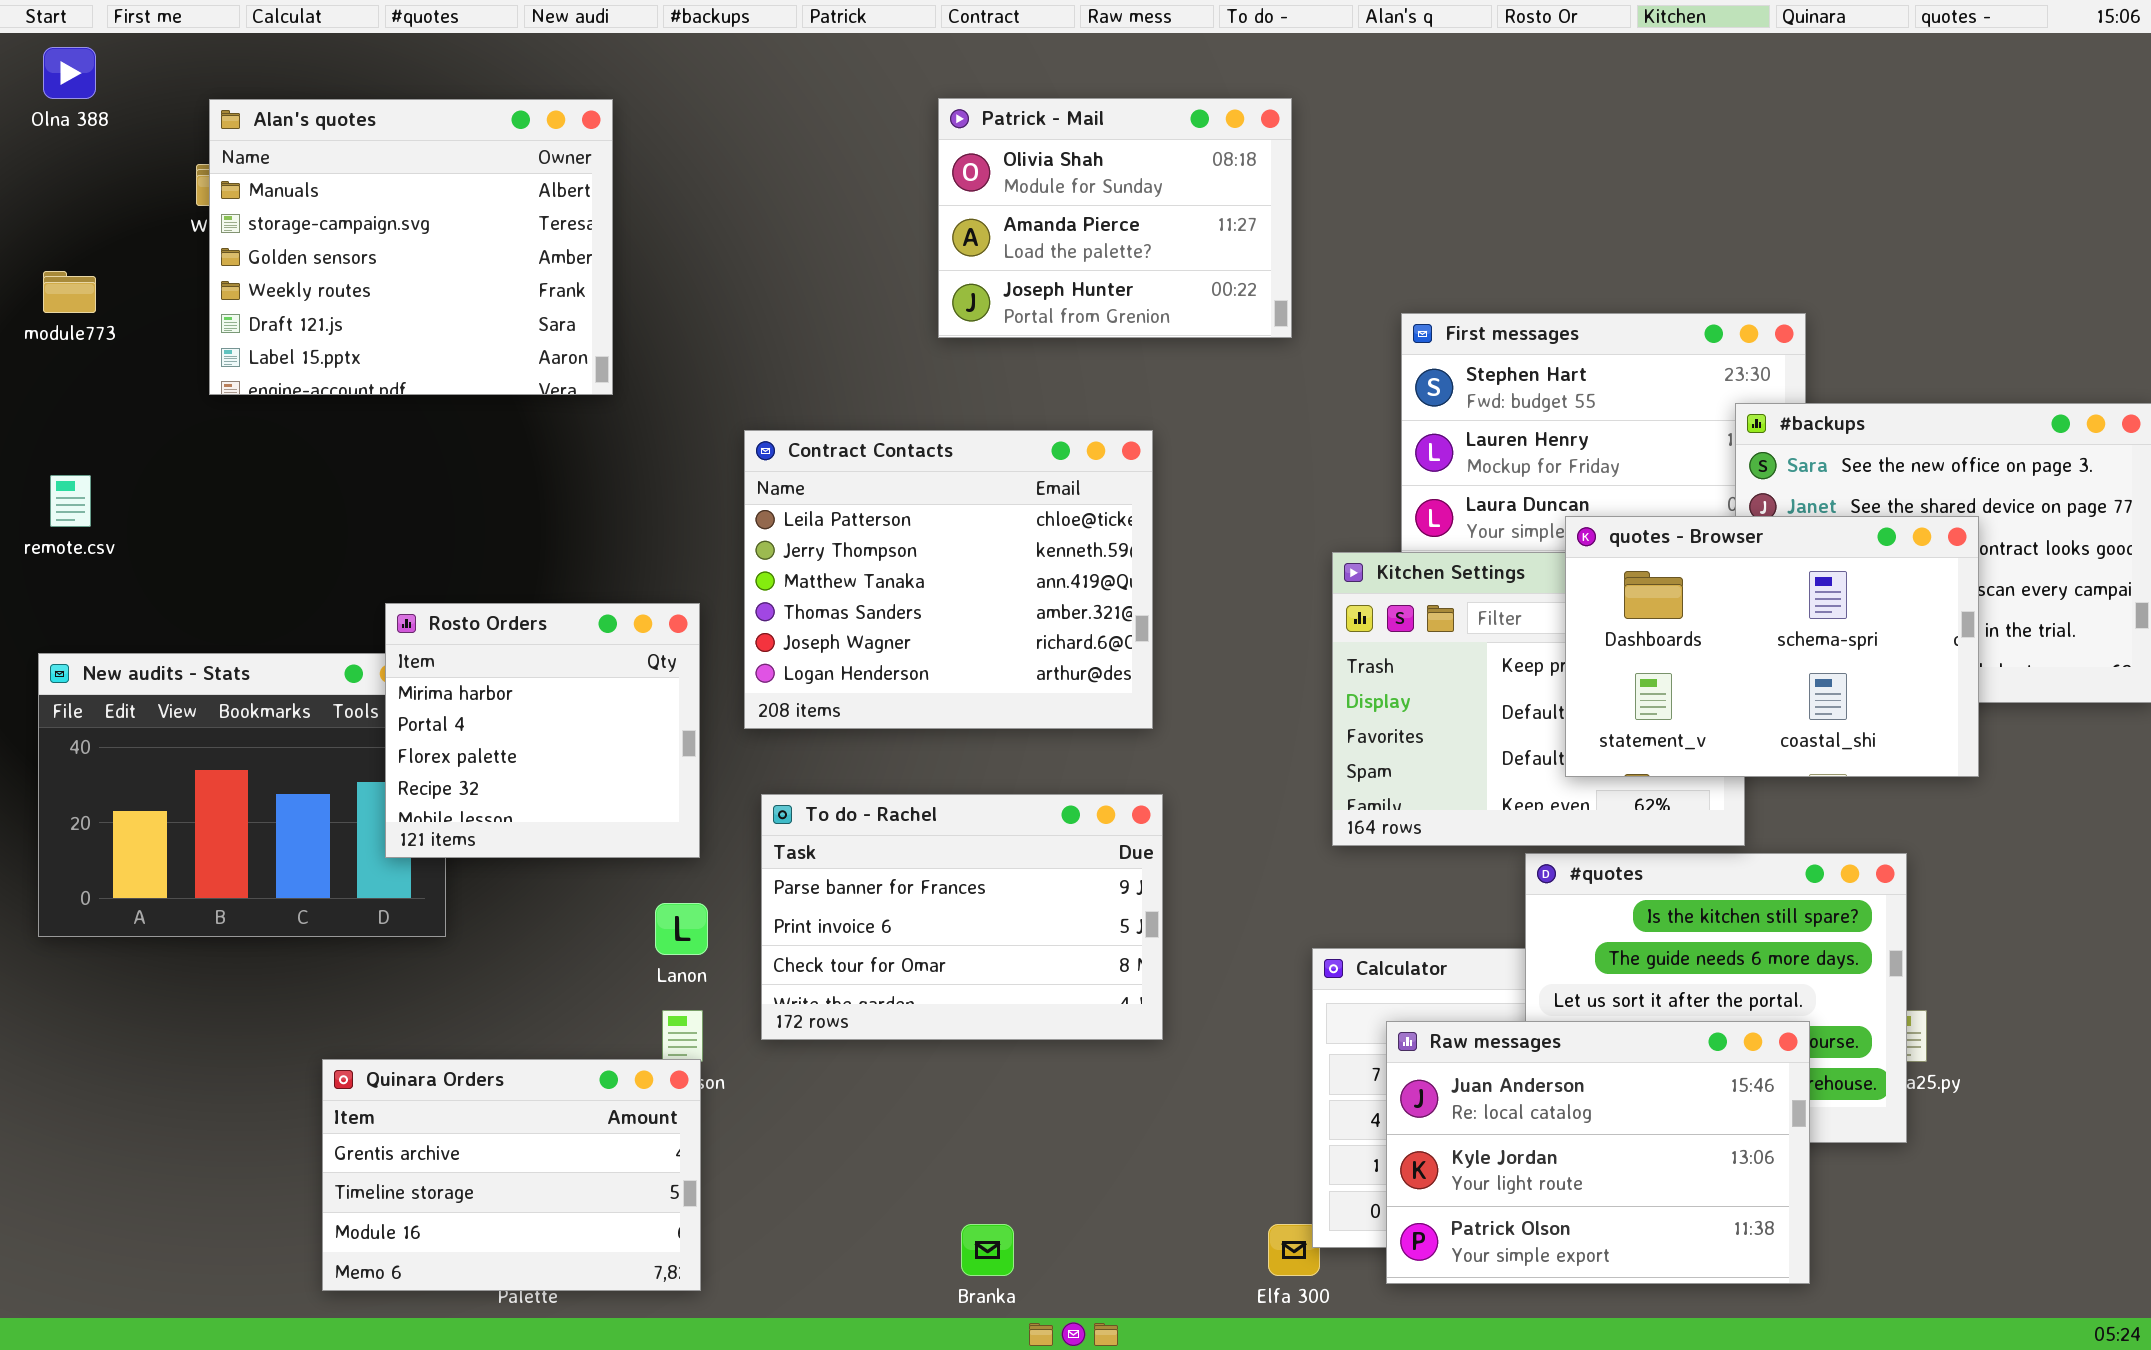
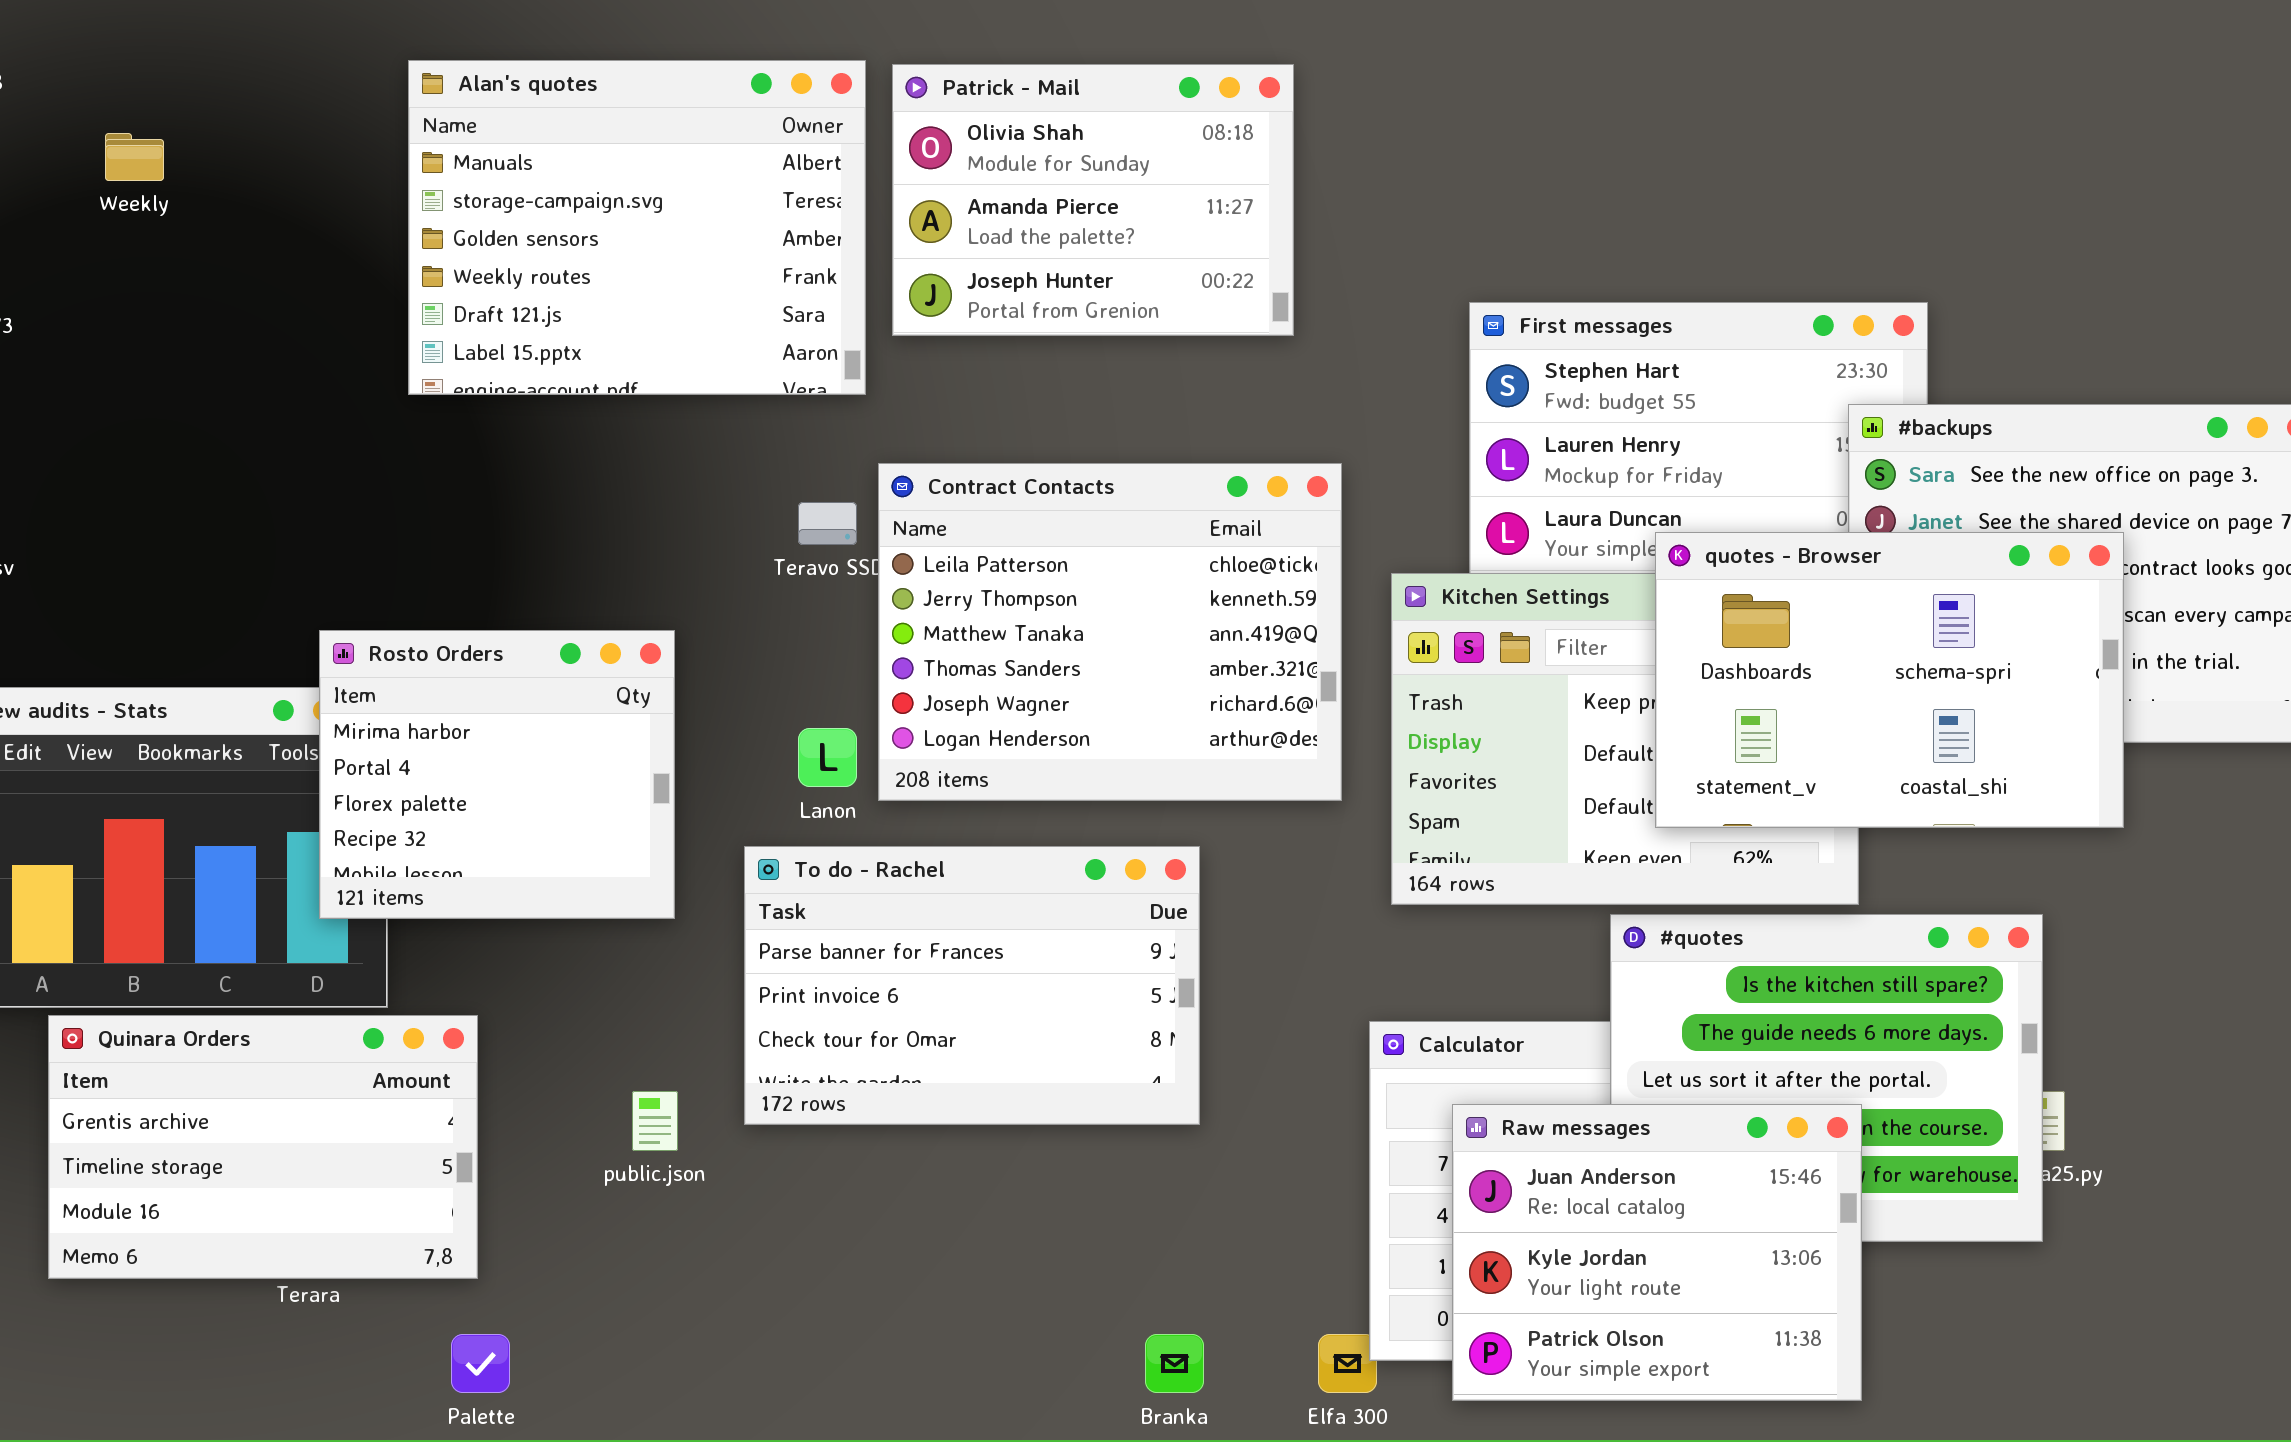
Patrick - Mail: [938,98,1292,338] -> [892,64,1294,336], moved
Alan's quotes: [209,99,613,395] -> [408,60,866,395], moved
Contract Contacts: [744,430,1153,729] -> [878,463,1342,801], moved
Lanon: [655,903,708,955] -> [798,728,857,787], moved
Raw messages: [1386,1021,1810,1284] -> [1452,1104,1862,1401], resized
Quinara Orders: [322,1059,701,1291] -> [48,1015,478,1279], moved
Branka: [961,1224,1014,1276] -> [1145,1334,1204,1393], moved

